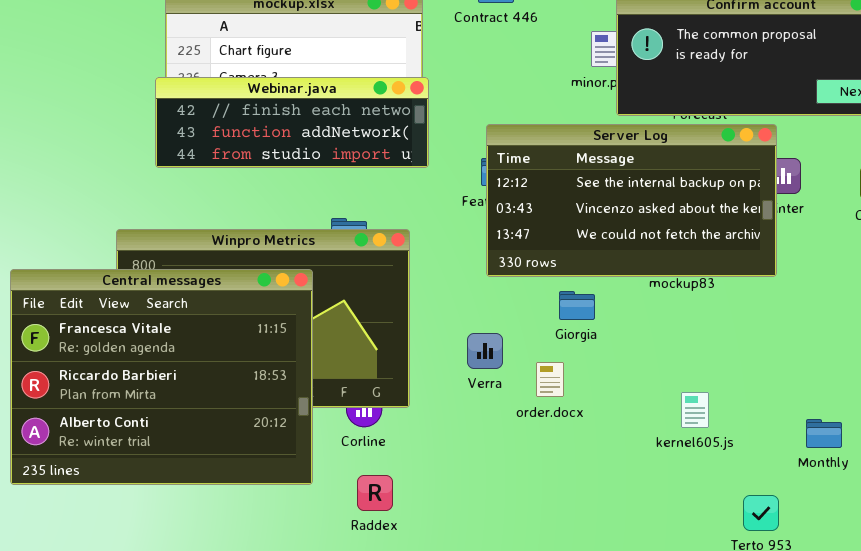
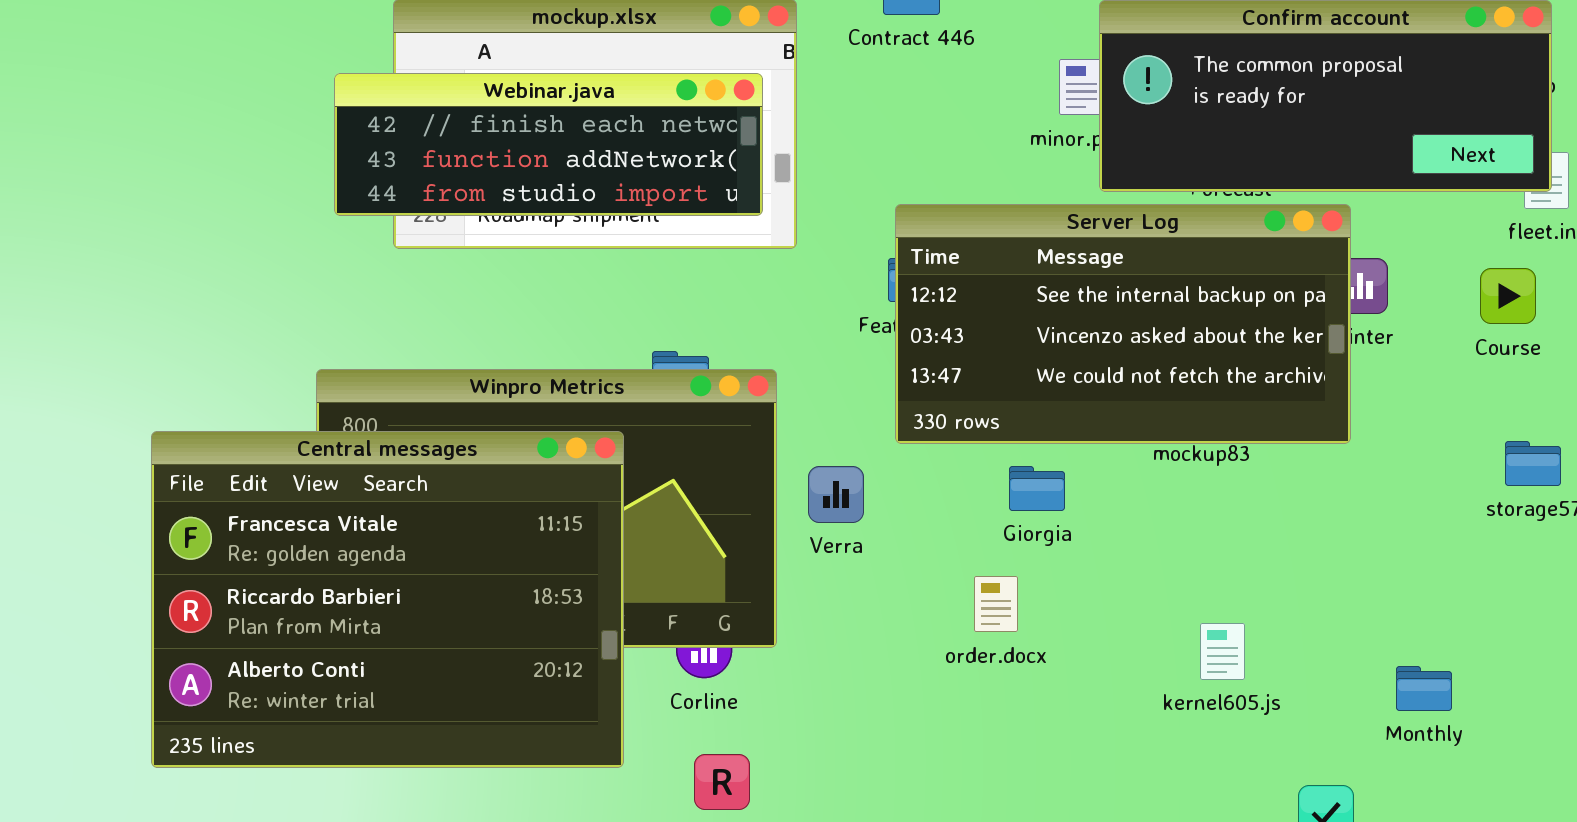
Webinar.java: [155,77,429,168] -> [334,73,763,216], moved
Verra: [467,333,503,369] -> [808,466,864,523], moved

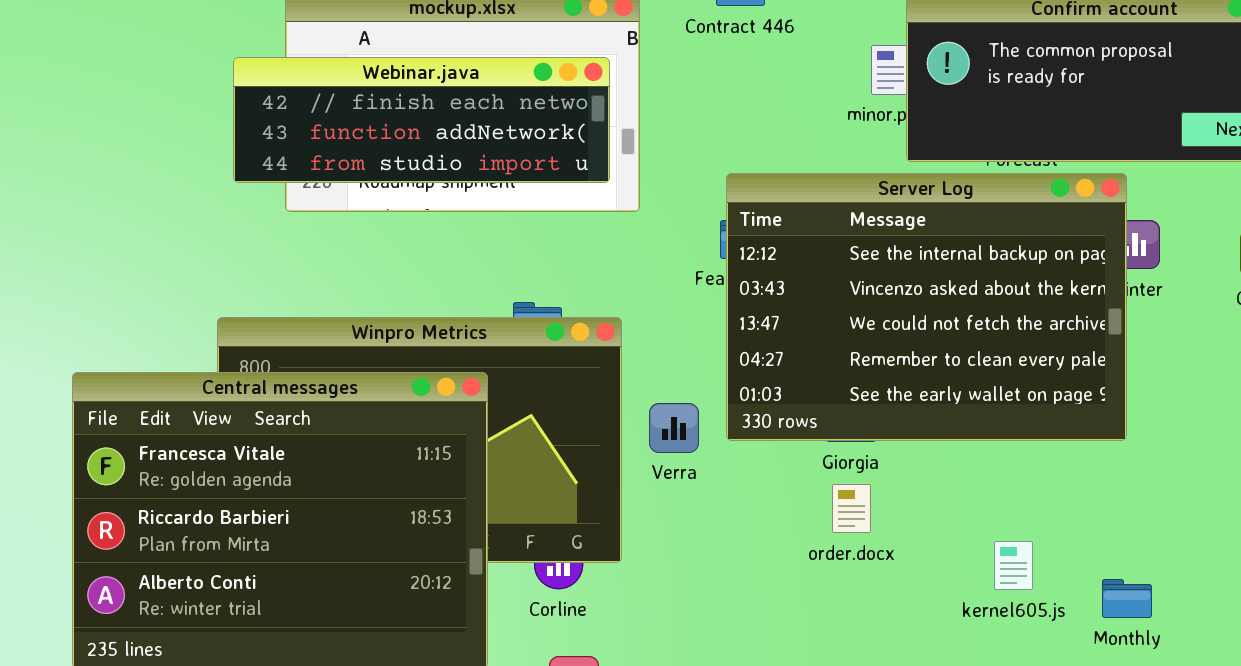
Server Log: [895,204,1351,444] -> [726,173,1127,441], resized
order.docx: [974,576,1018,632] -> [832,484,871,533], moved
Monthly: [1396,666,1452,711] -> [1102,579,1152,618], moved

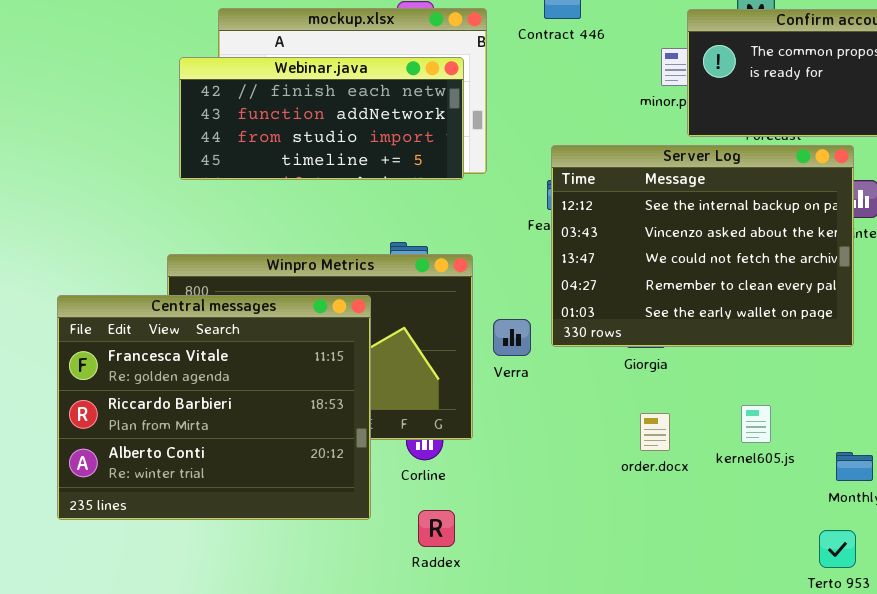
Webinar.java: [233,57,610,183] -> [179,57,464,180], resized
order.docx: [832,484,871,533] -> [640,413,670,451], moved
kernel605.js: [994,541,1033,590] -> [741,405,771,443], moved

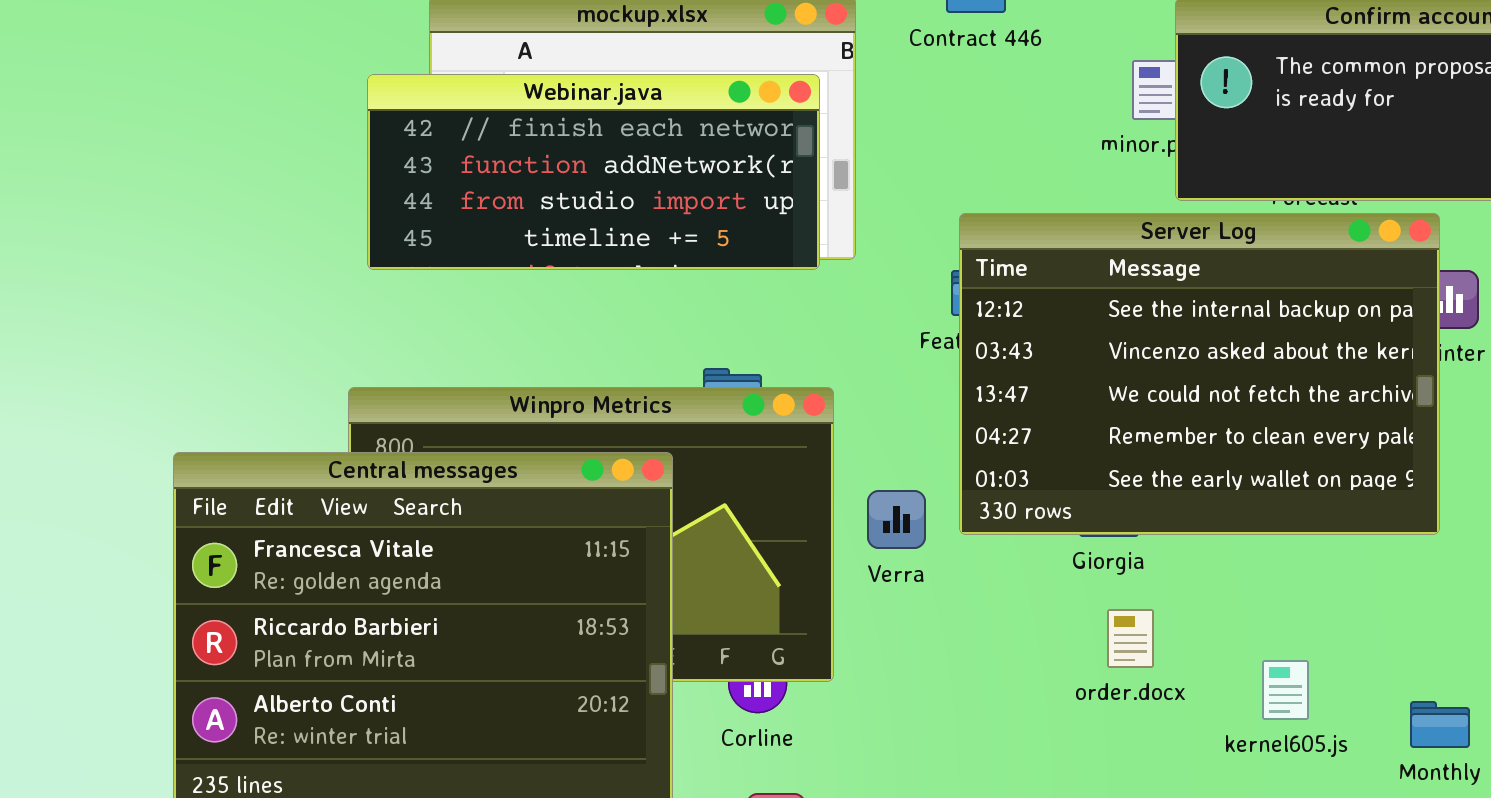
kernel605.js: [741,405,771,443] -> [1262,660,1309,720], moved
order.docx: [640,413,670,451] -> [1107,609,1154,668], moved

